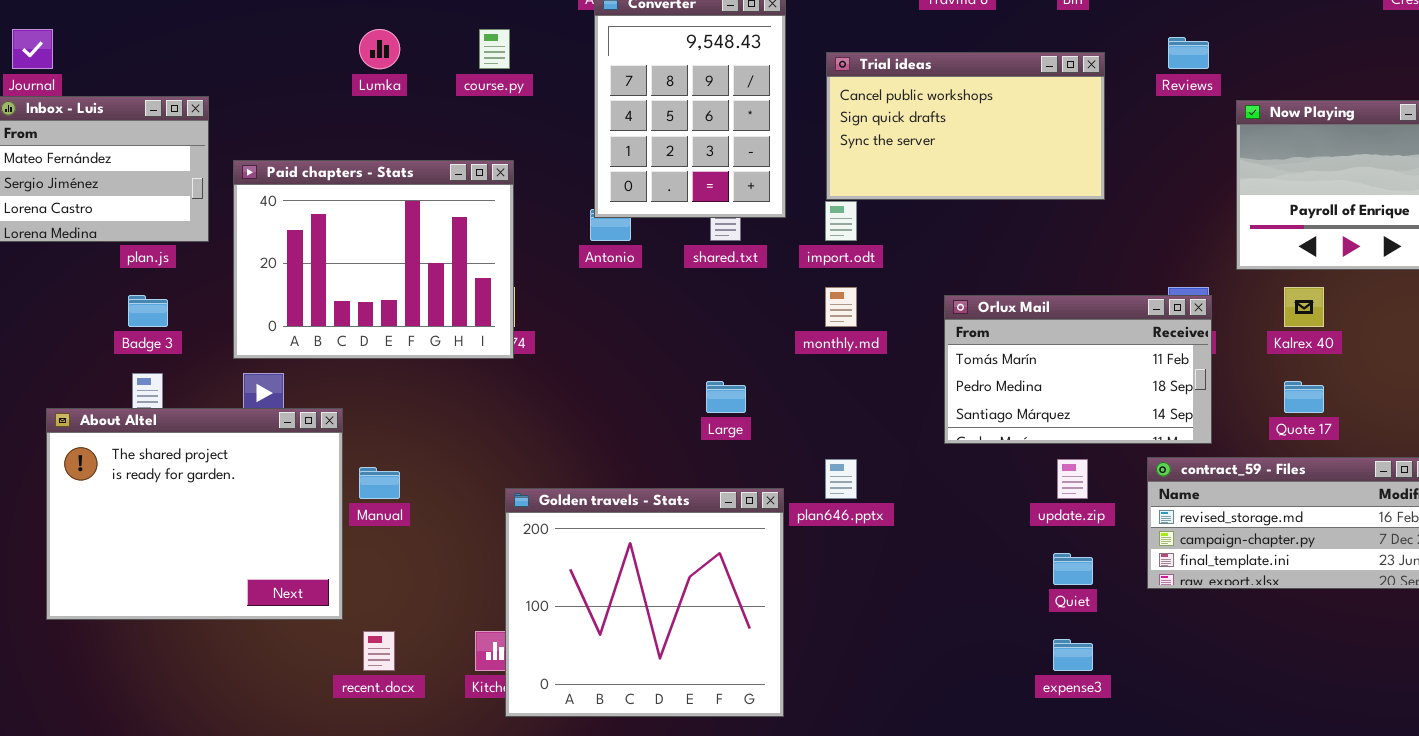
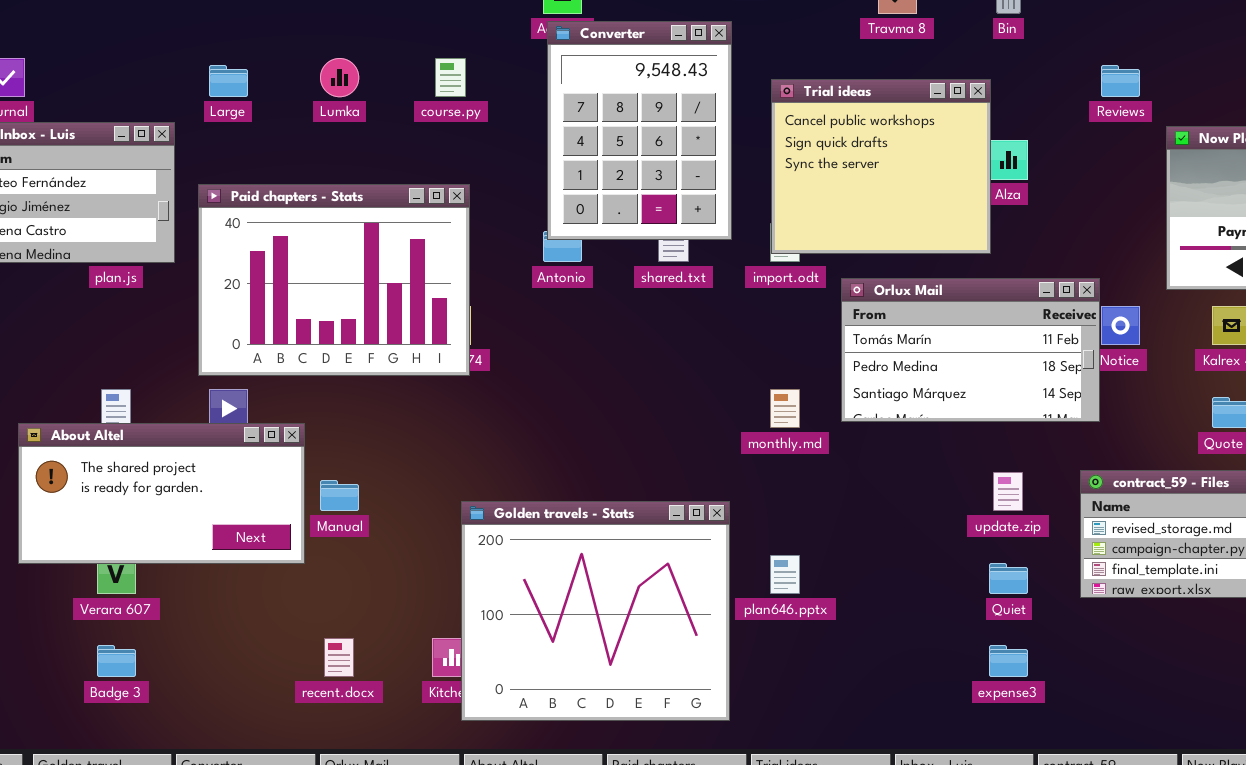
Trial ideas: [826,52,1105,200] -> [771,79,991,254], resized
monthly.md: [825,287,857,327] -> [770,389,800,428], moved
Badge 3: [128,295,168,327] -> [97,645,136,677], moved
Orlux Mail: [944,295,1212,444] -> [841,278,1100,422], moved
Large: [706,381,746,413] -> [209,65,248,97], moved
About Altel: [46,408,343,620] -> [18,423,305,564], resized
plan646.pptx: [825,459,857,499] -> [770,555,800,594], moved

